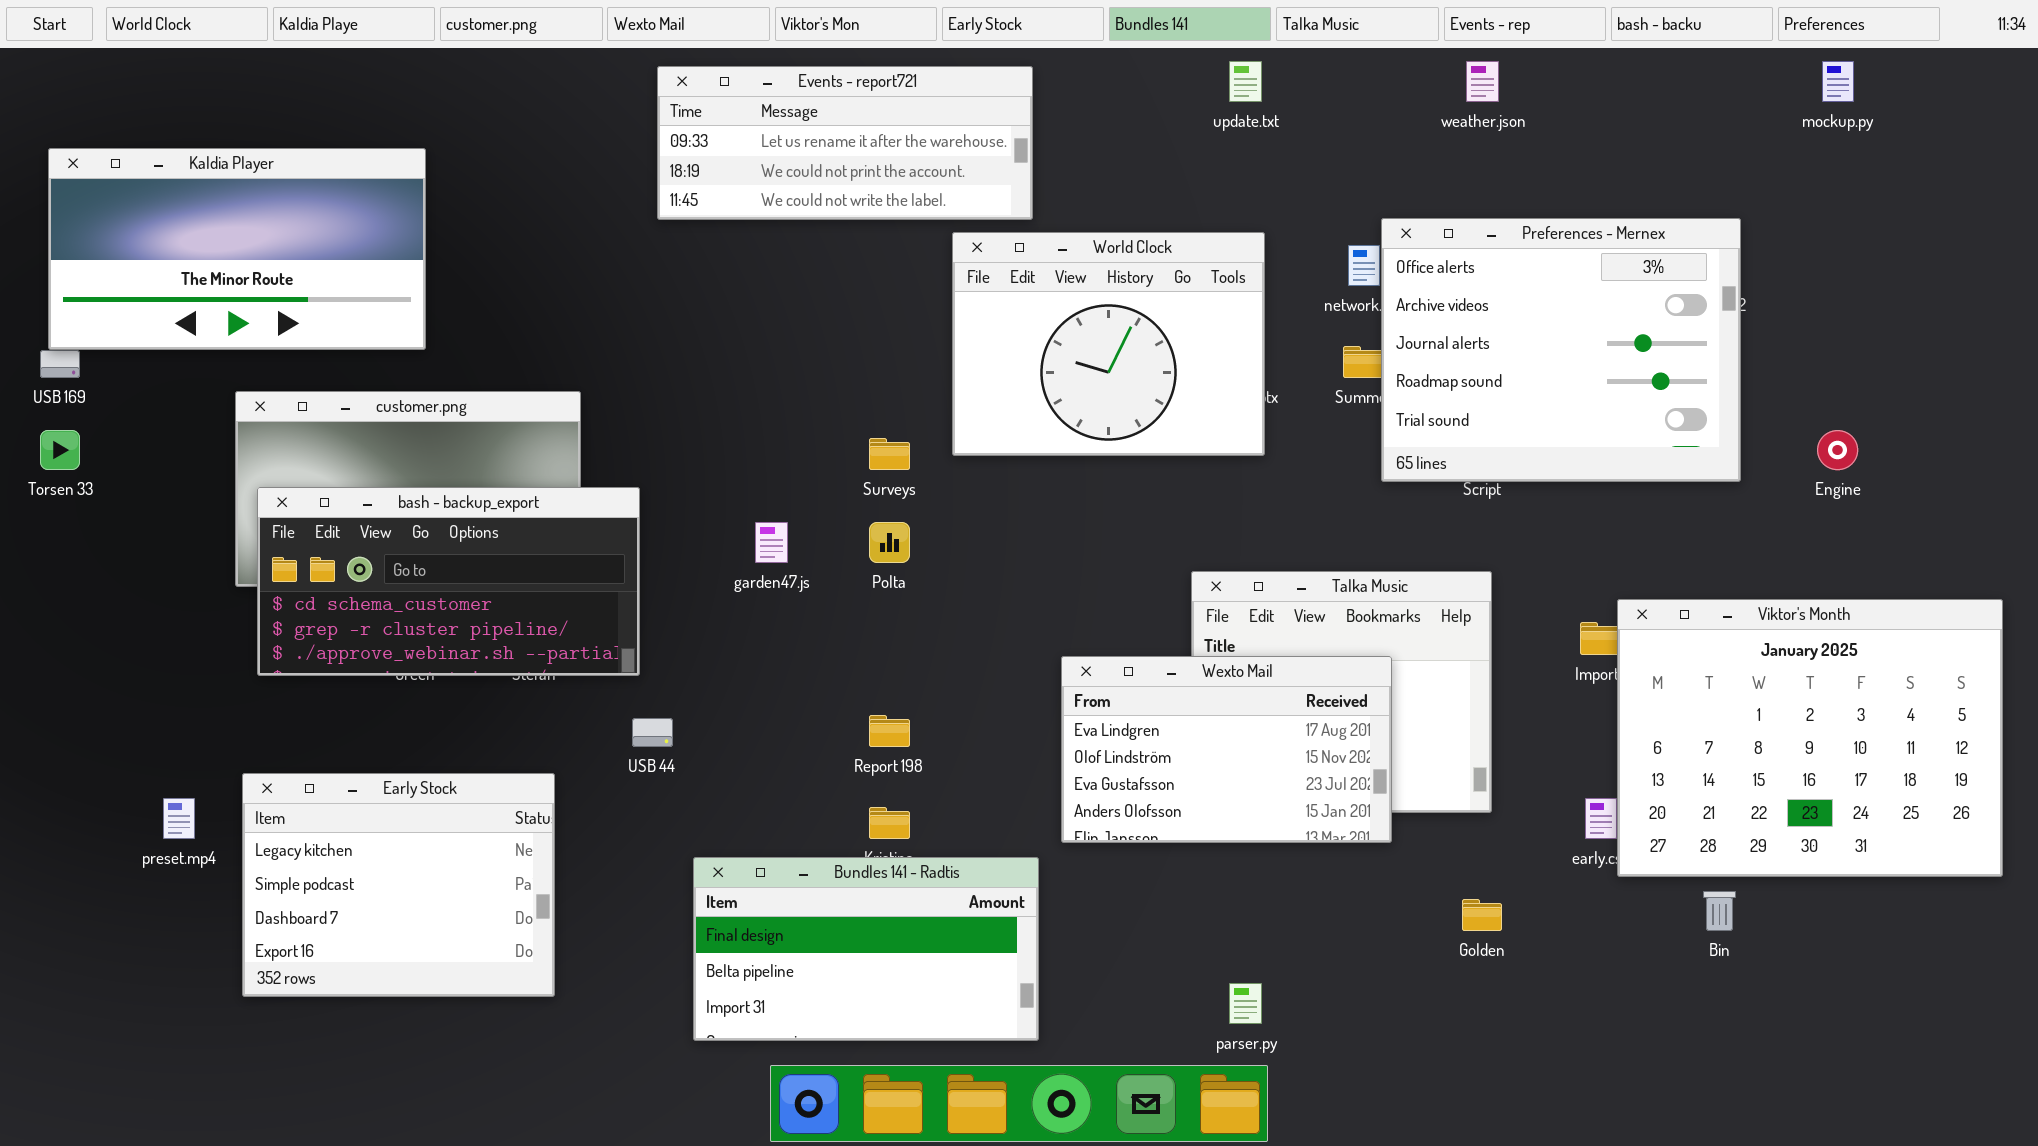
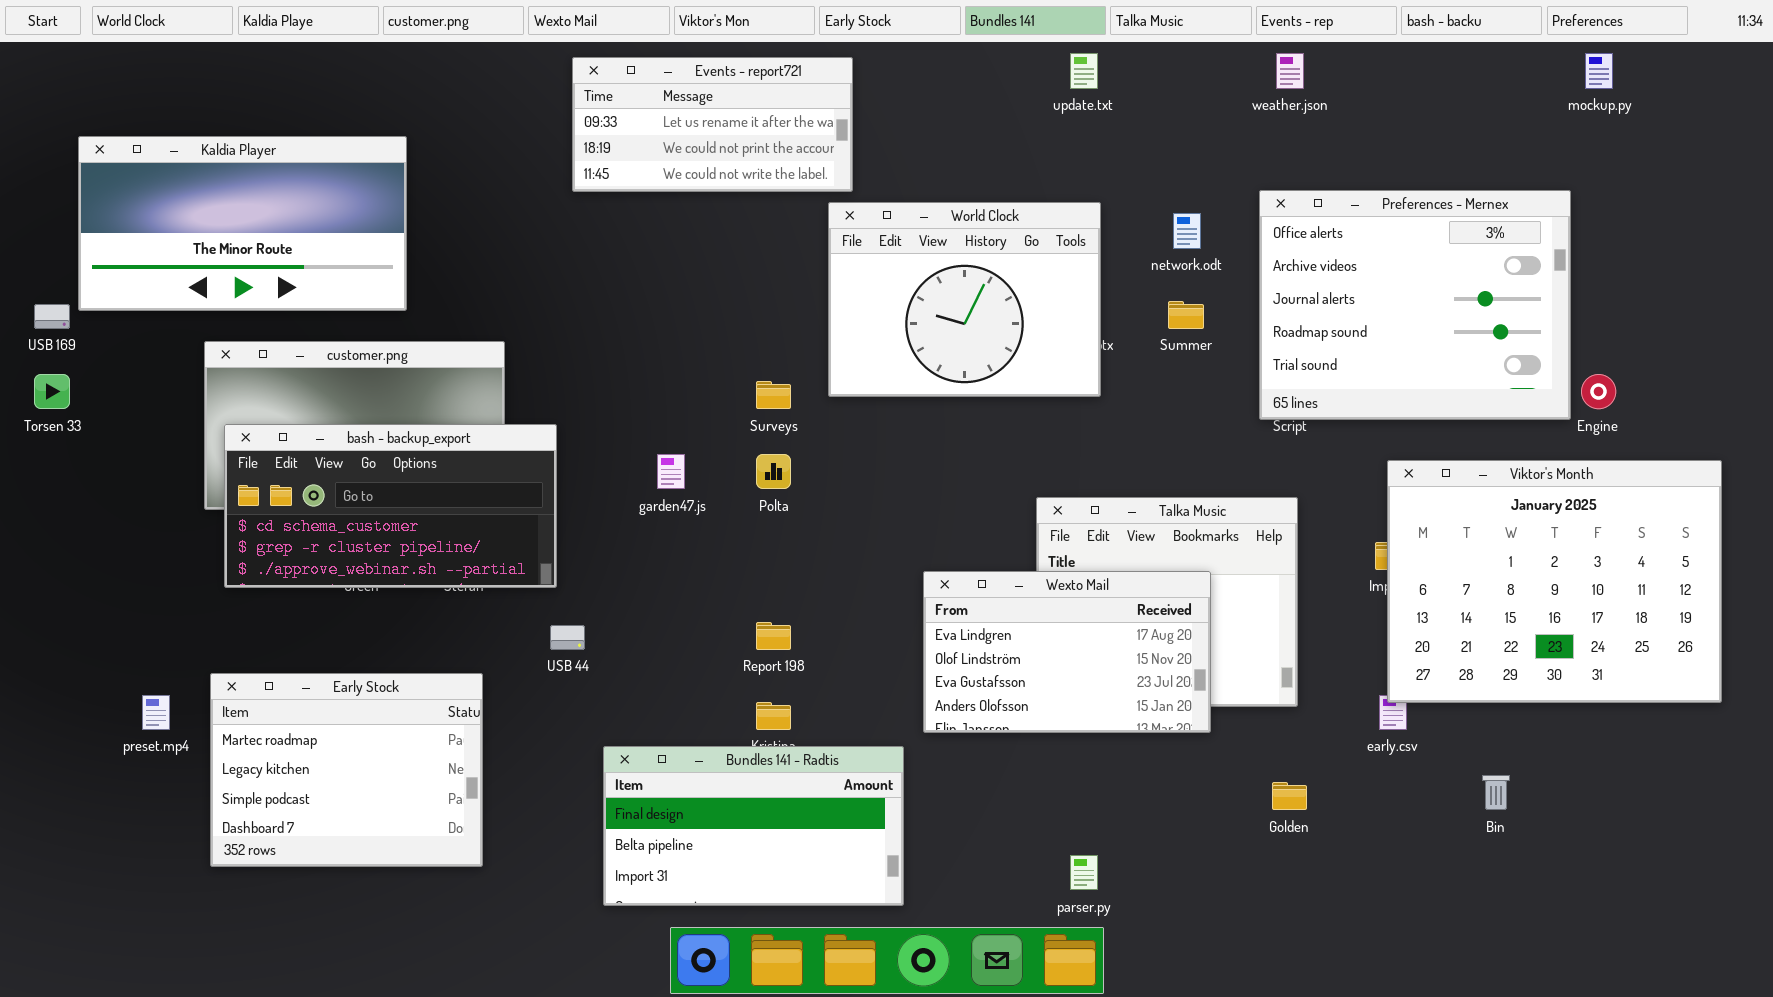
Events - report721: [657,66,1033,220] -> [572,57,853,192], resized
Kaldia Player: [48,148,426,350] -> [78,136,407,311], moved
Preferences - Mernex: [1381,218,1741,482] -> [1259,190,1571,420], moved
Viktor's Month: [1617,599,2003,877] -> [1387,460,1722,703], moved
Early Stock: [242,773,555,997] -> [210,673,483,867], scrolled up 1 row

